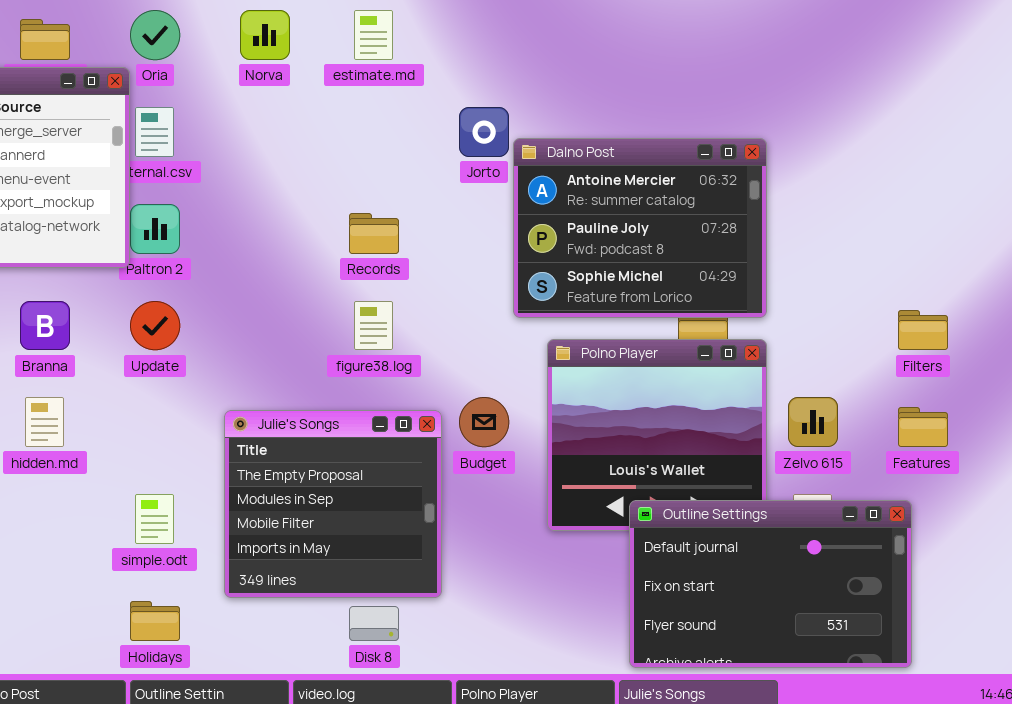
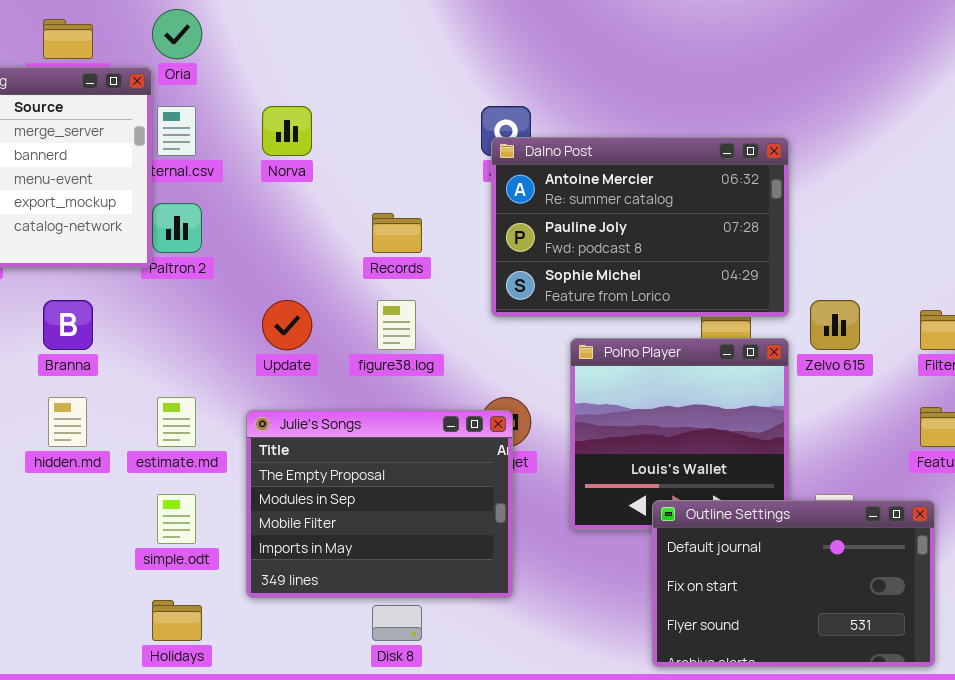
Norva: [240,10,290,60] -> [262,106,312,156], moved
estimate.md: [354,10,393,60] -> [157,397,196,447], moved
Dalno Post: [513,138,767,318] -> [491,137,789,317], resized
Update: [130,301,180,350] -> [262,300,312,350], moved
Zelvo 615: [788,397,838,447] -> [810,300,860,350], moved
Julie's Songs: [224,410,442,598] -> [246,410,513,598], resized

